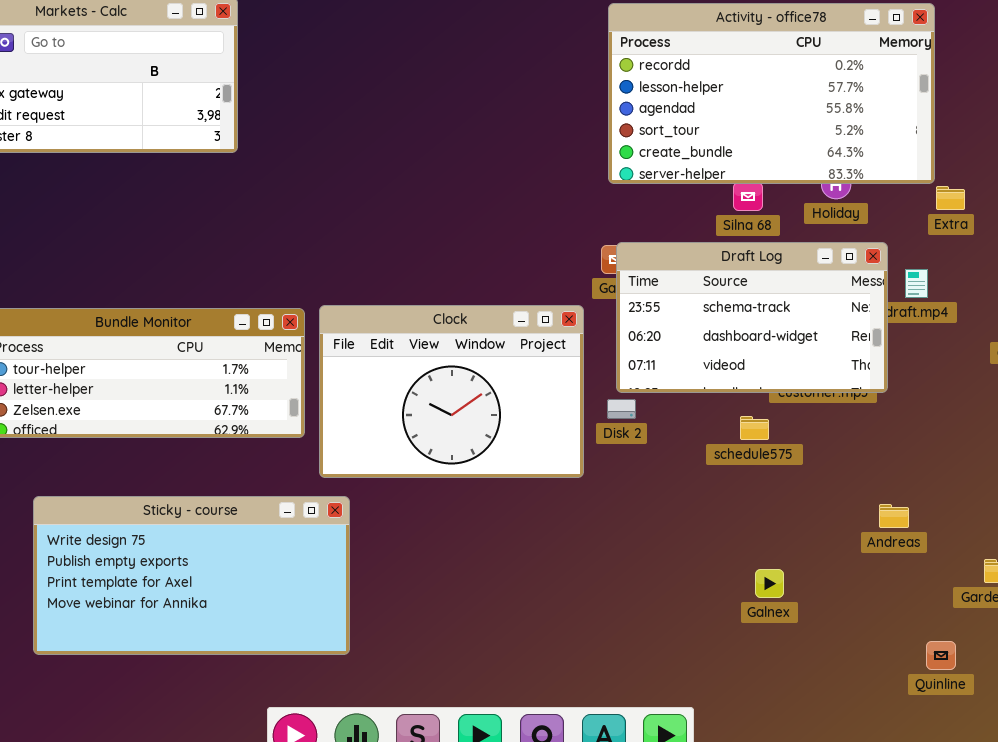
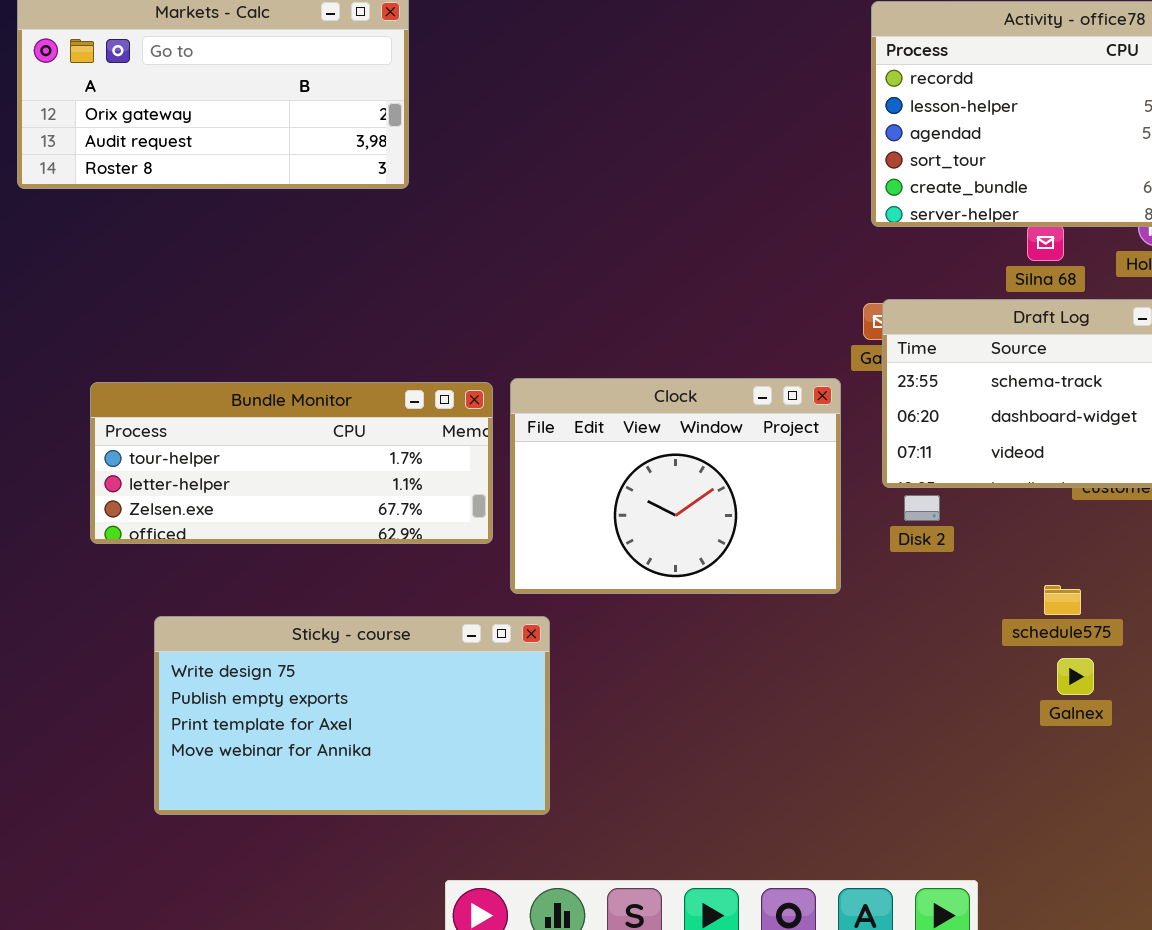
Disk 2: [607,399,636,419] -> [904,495,940,521], moved
schedule575: [740,416,769,440] -> [1044,585,1081,615], moved
Galnex: [755,569,784,598] -> [1057,658,1094,695], moved

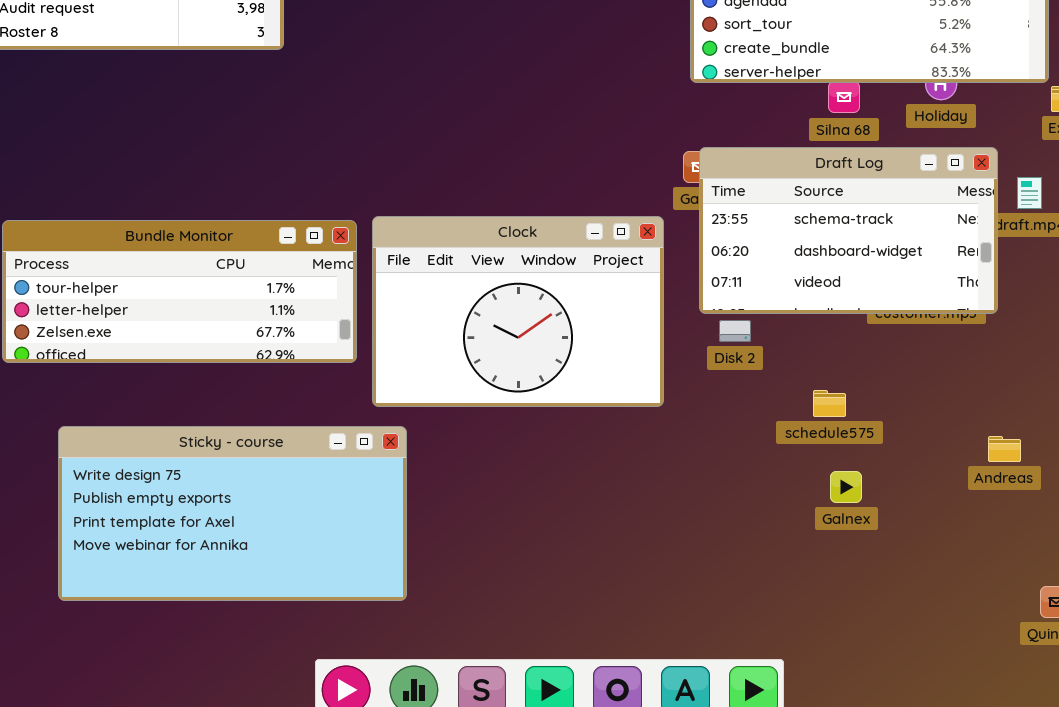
schedule575: [1044,585,1081,615] -> [813,390,846,417], moved
Galnex: [1057,658,1094,695] -> [830,471,862,503], moved

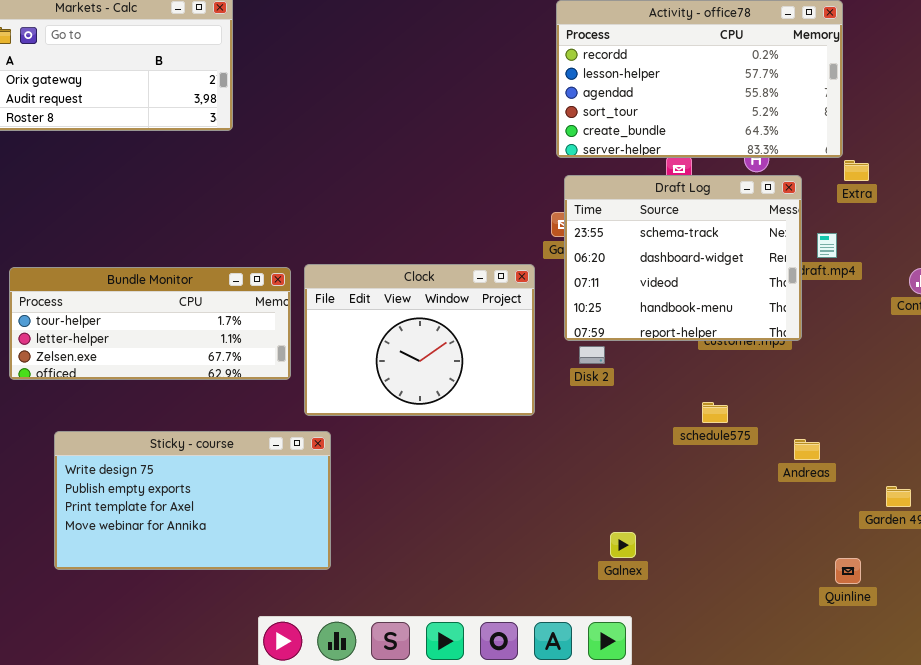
Draft Log: [699,147,998,314] -> [564,175,802,341], resized
schedule575: [813,390,846,417] -> [702,402,728,423], moved
Galnex: [830,471,862,503] -> [610,532,636,558], moved

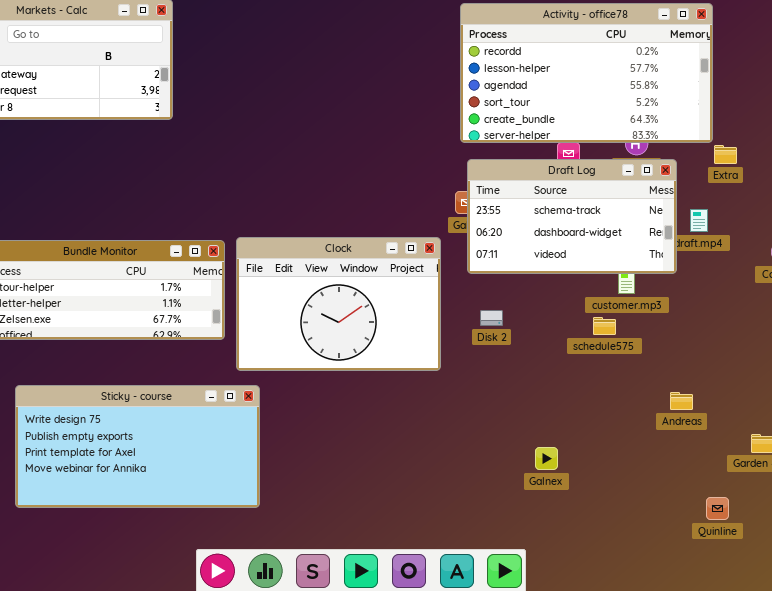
Draft Log: [564,175,802,341] -> [467,159,677,274], resized
schedule575: [702,402,728,423] -> [593,317,616,335], moved
Galnex: [610,532,636,558] -> [535,447,558,470], moved

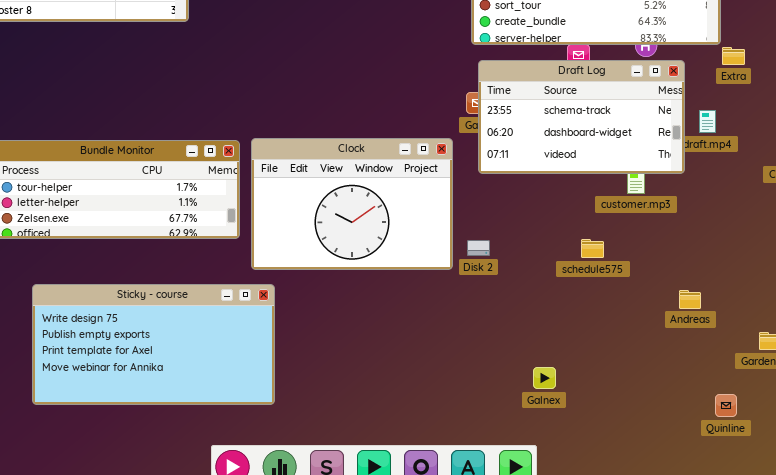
Disk 2: [480,310,503,326] -> [467,240,490,256], moved
schedule575: [593,317,616,335] -> [581,239,604,258], moved
Galnex: [535,447,558,470] -> [533,367,556,389], moved

